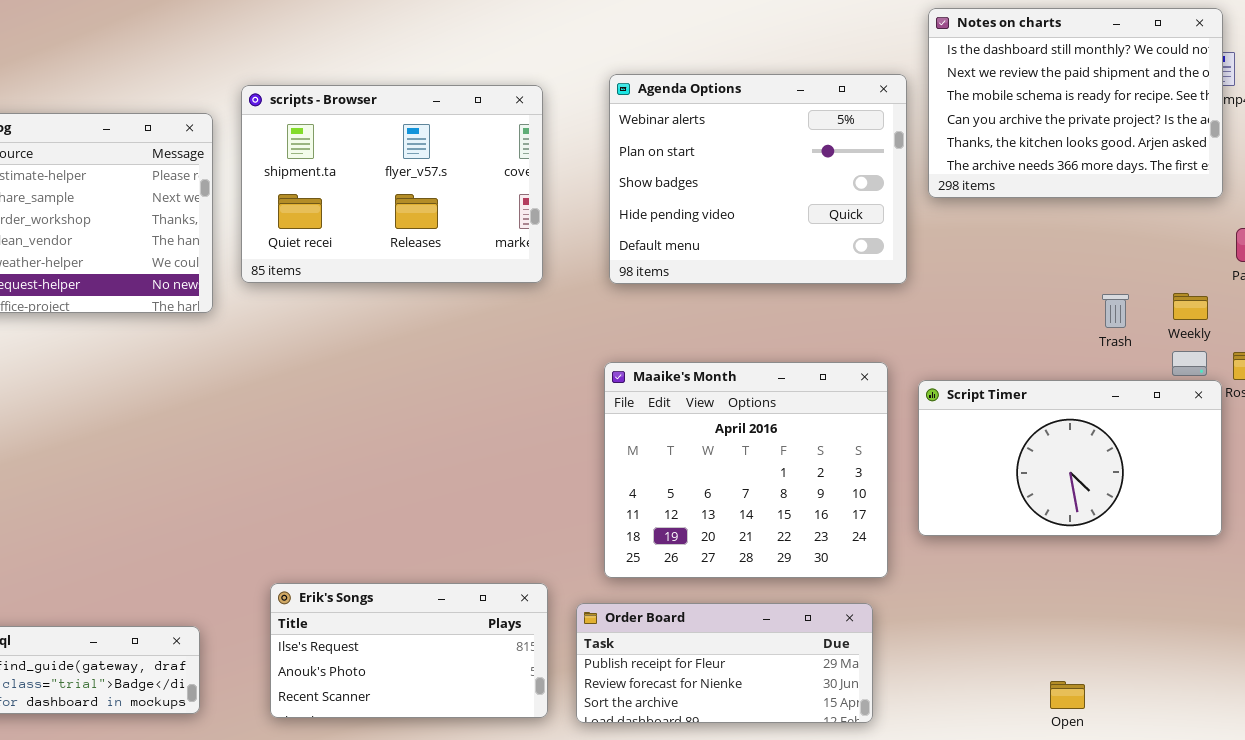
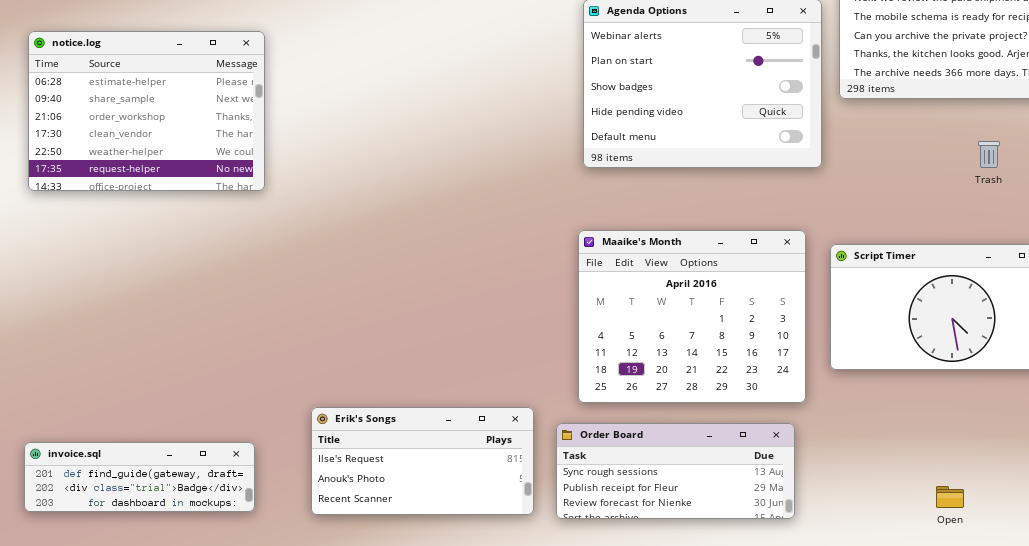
scripts - Browser: [241,85,543,283] -> none, closed
Trash: [1102,294,1129,328] -> [978,141,1000,168], moved
Order Board: [576,603,873,723] -> [556,423,795,519], scrolled up 1 row

